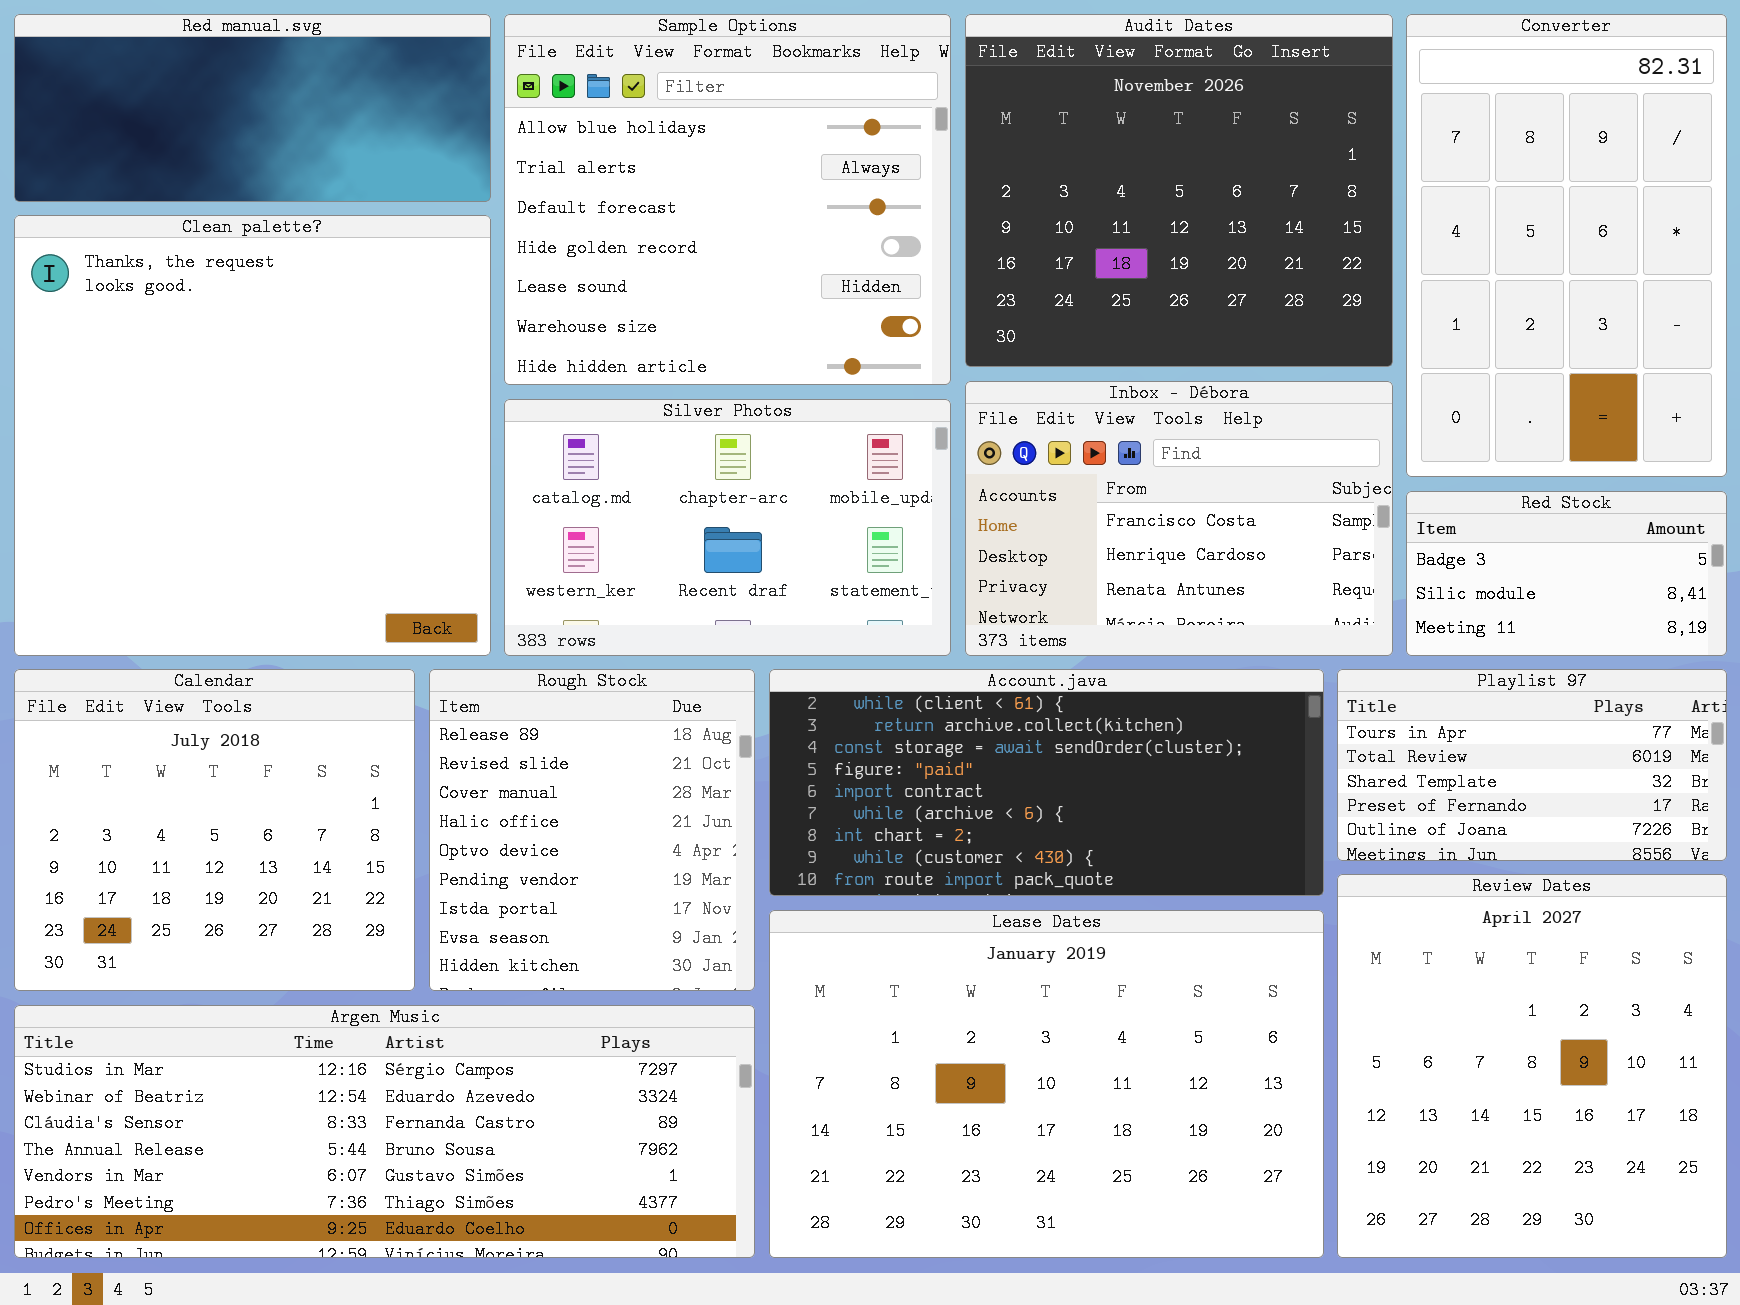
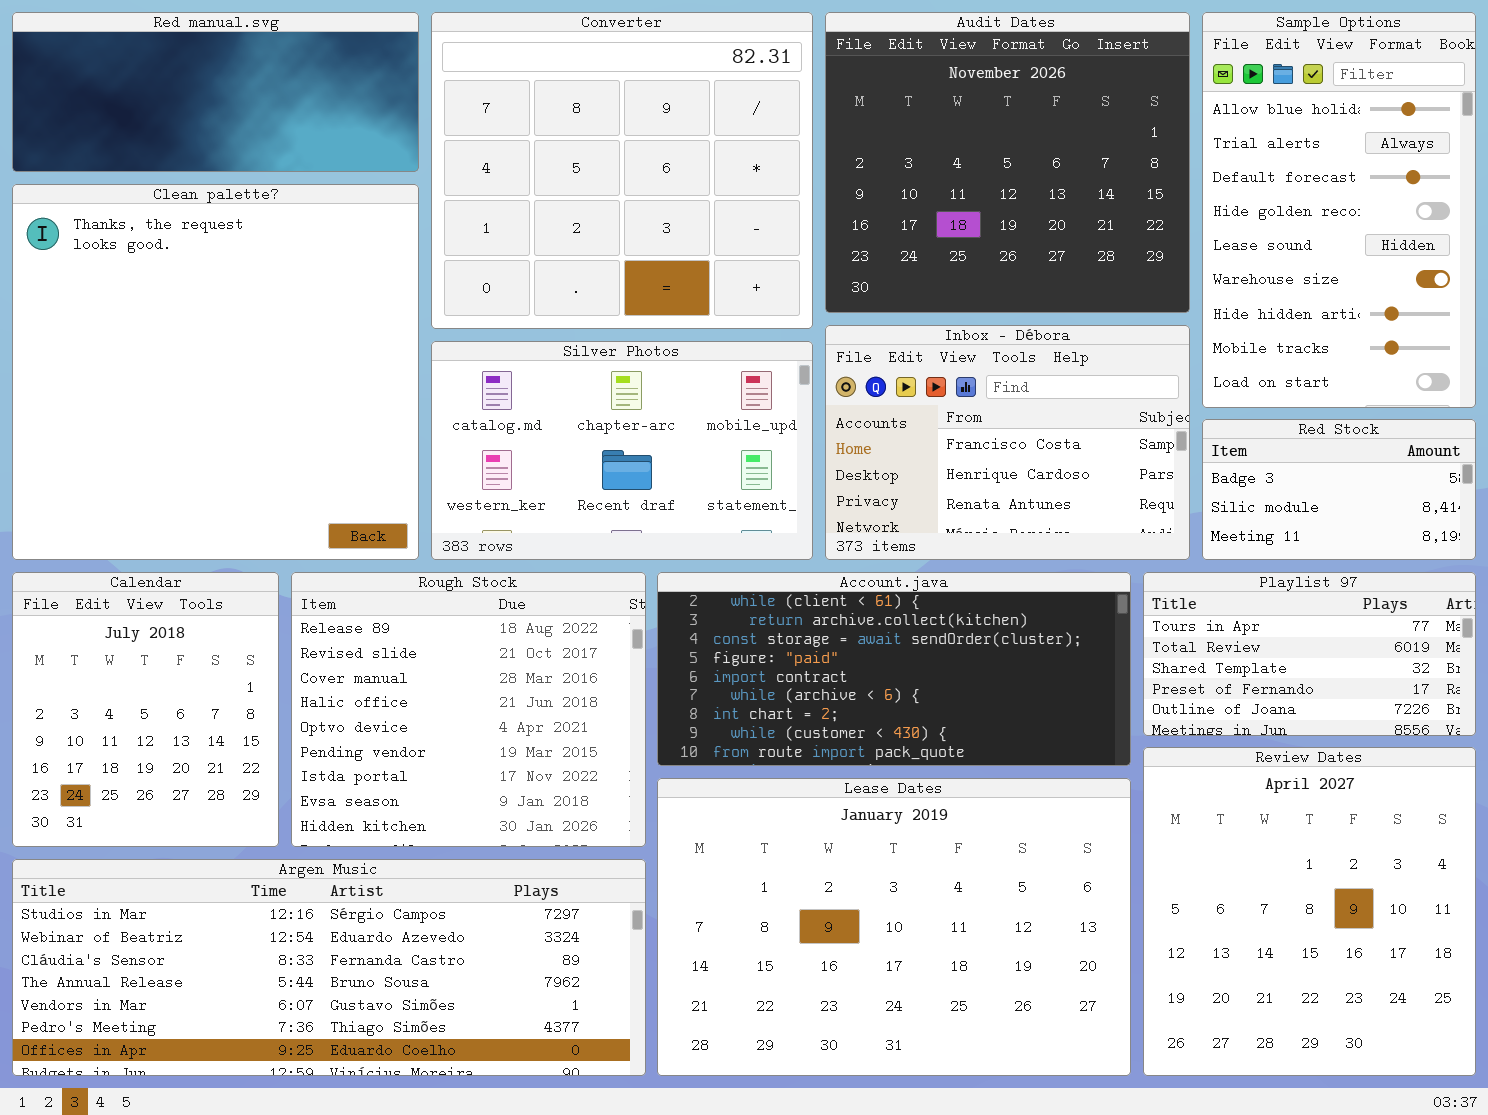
Sample Options: [504,14,951,385] -> [1202,12,1476,408], moved, resized
Converter: [1406,14,1727,477] -> [431,12,813,329], moved, resized
Calendar: [14,669,415,991] -> [12,572,279,847], resized
Rough Stock: [429,669,755,991] -> [291,572,646,847], resized

